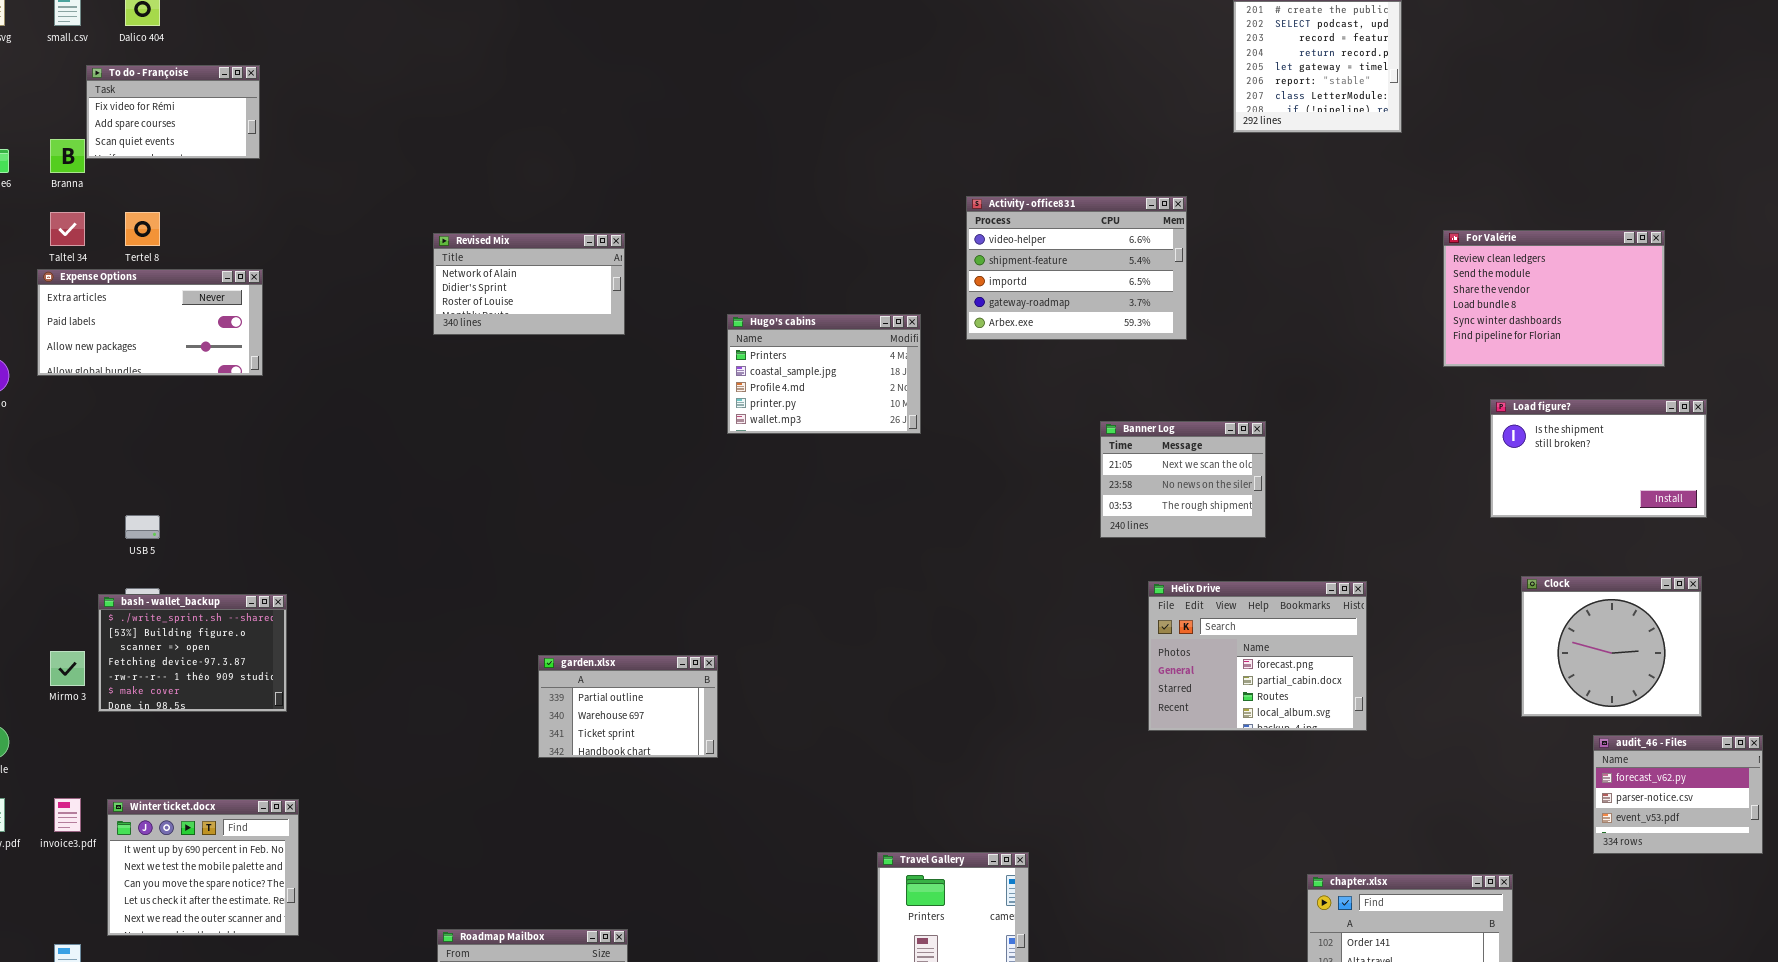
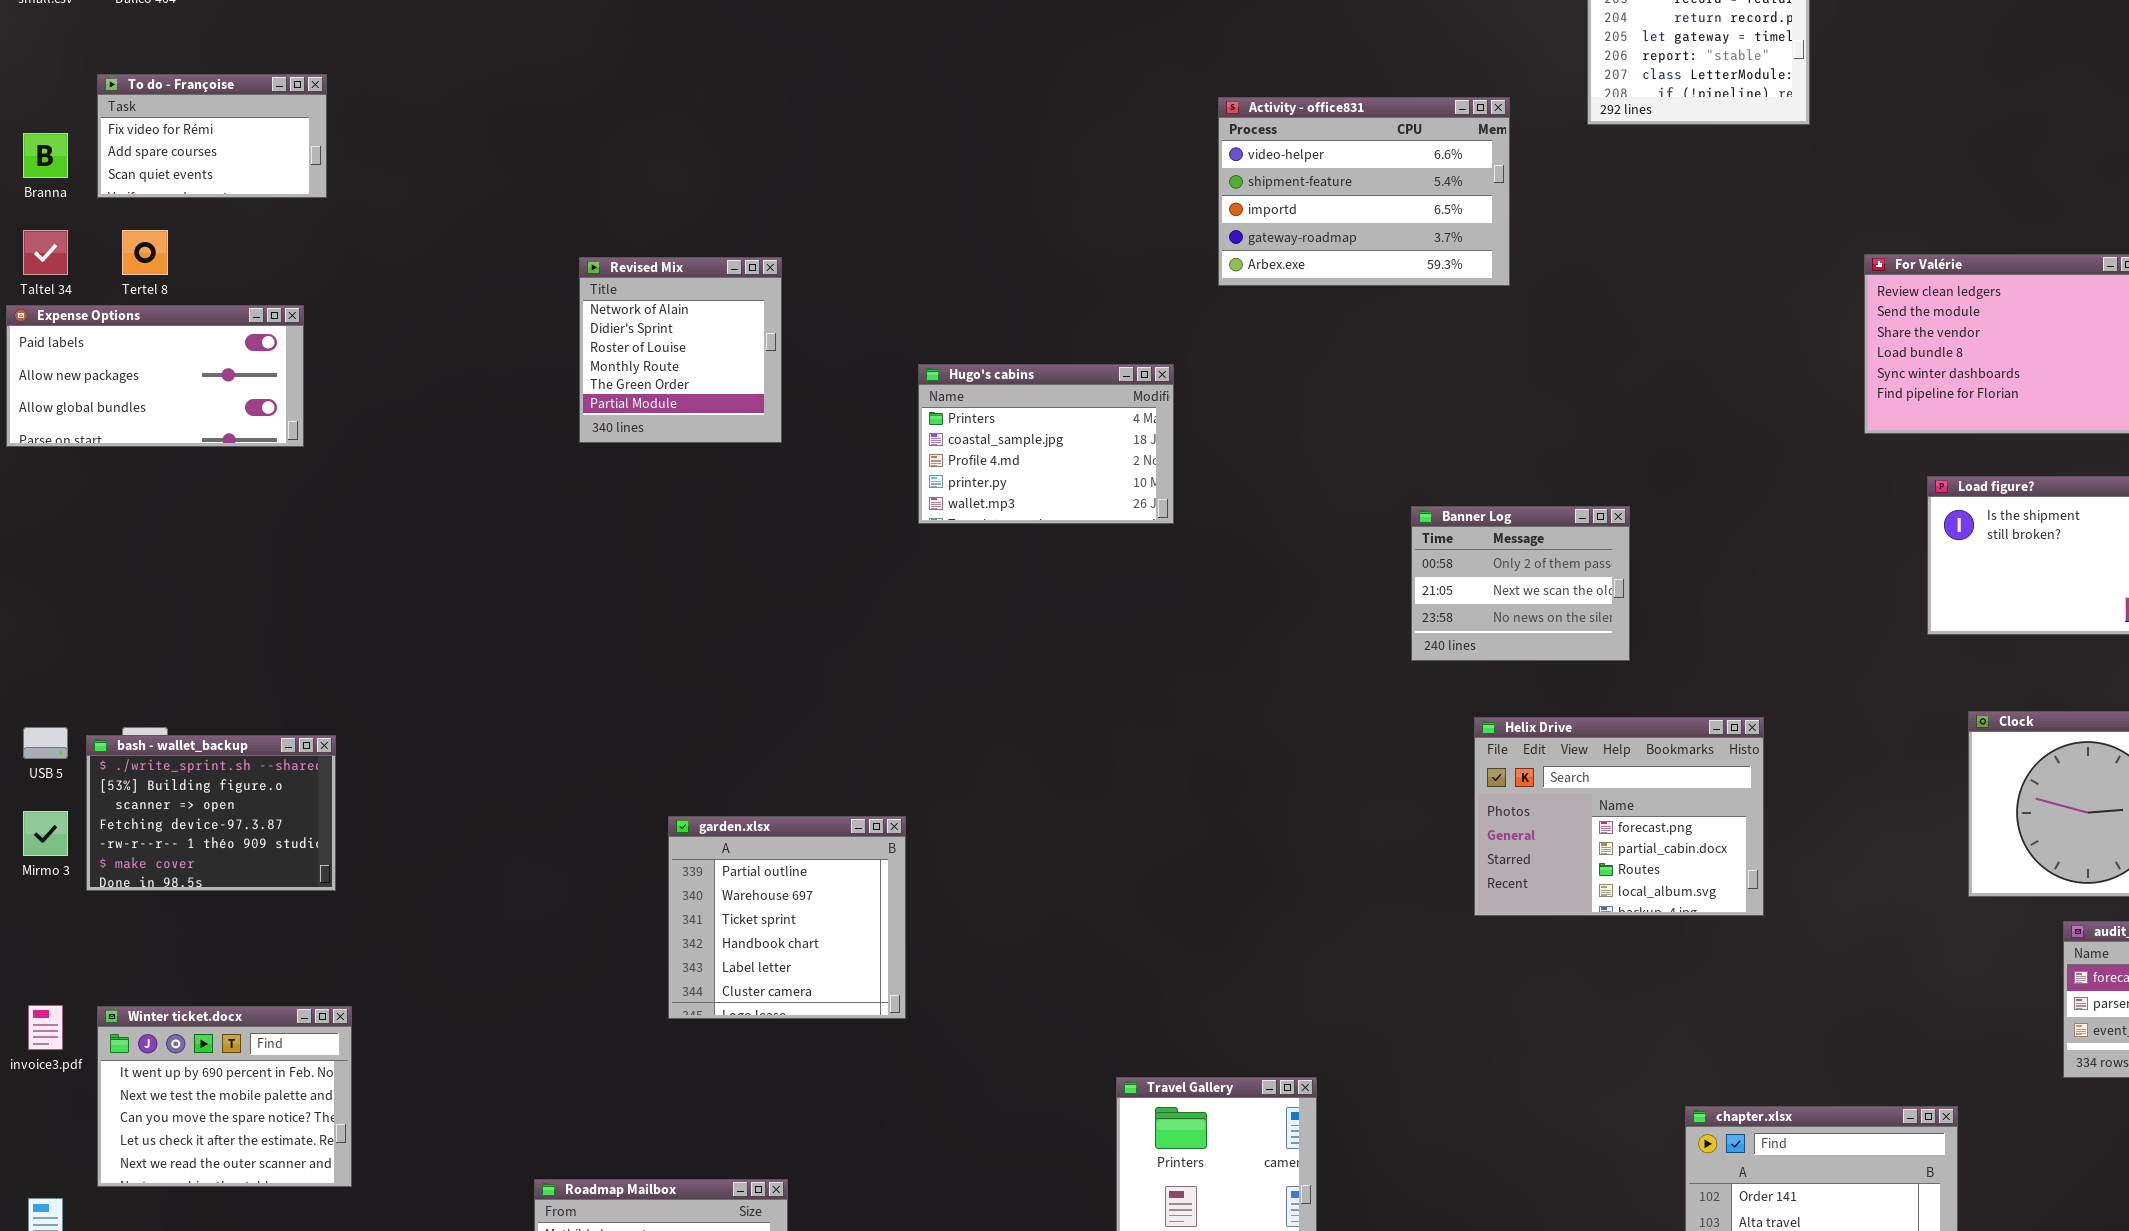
To do - Françoise: [86,65,260,159] -> [97,74,327,198], moved
Activity - office831: [966,196,1187,340] -> [1218,97,1510,286], moved
Revised Mix: [433,233,625,335] -> [579,257,782,443], resized
Expense Options: [37,269,263,376] -> [6,305,304,447], scrolled down 1 row
Banner Log: [1100,421,1266,538] -> [1411,506,1630,661], scrolled up 1 row
USB 5: [125,515,160,539] -> [23,727,68,759], moved
garden.xlsx: [538,655,718,758] -> [668,816,906,1019], resized

